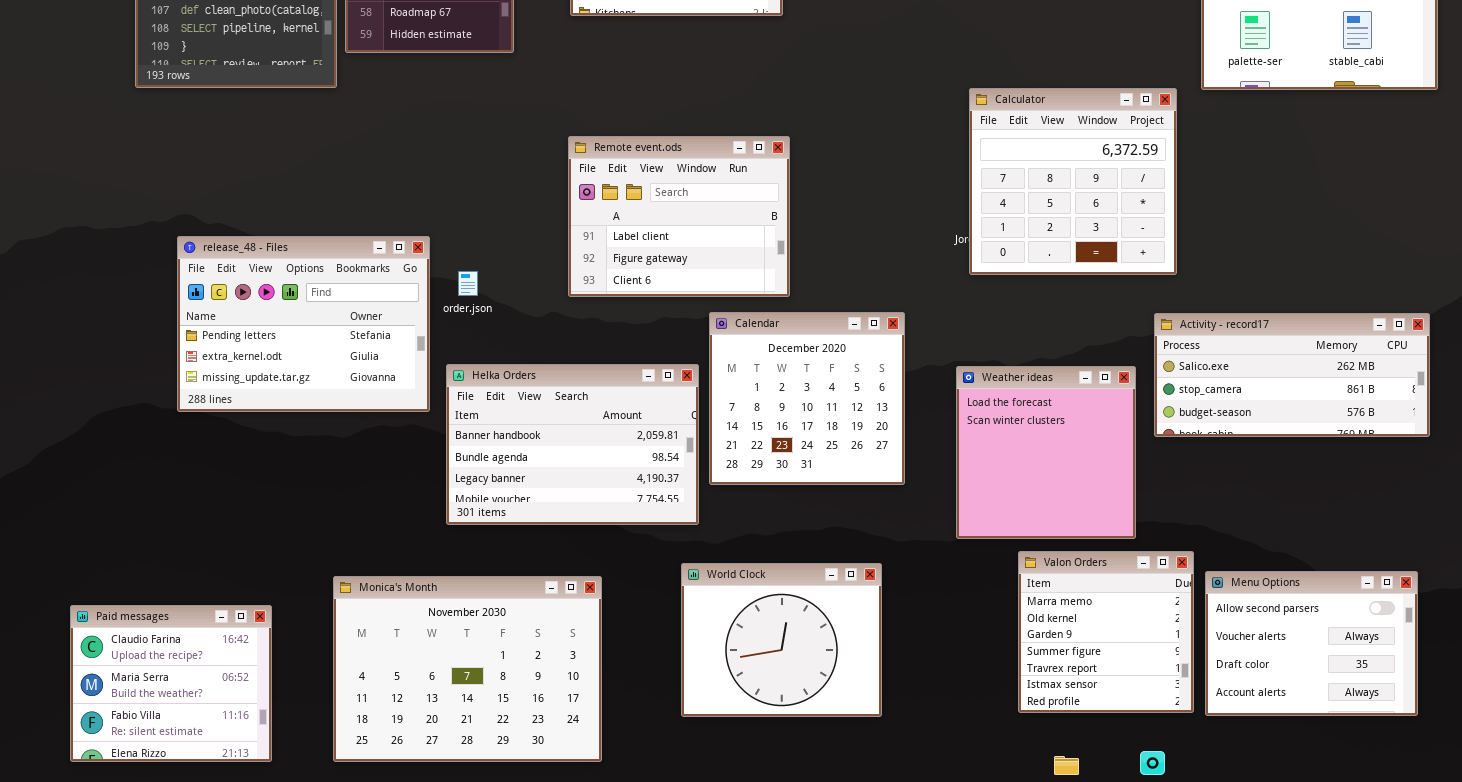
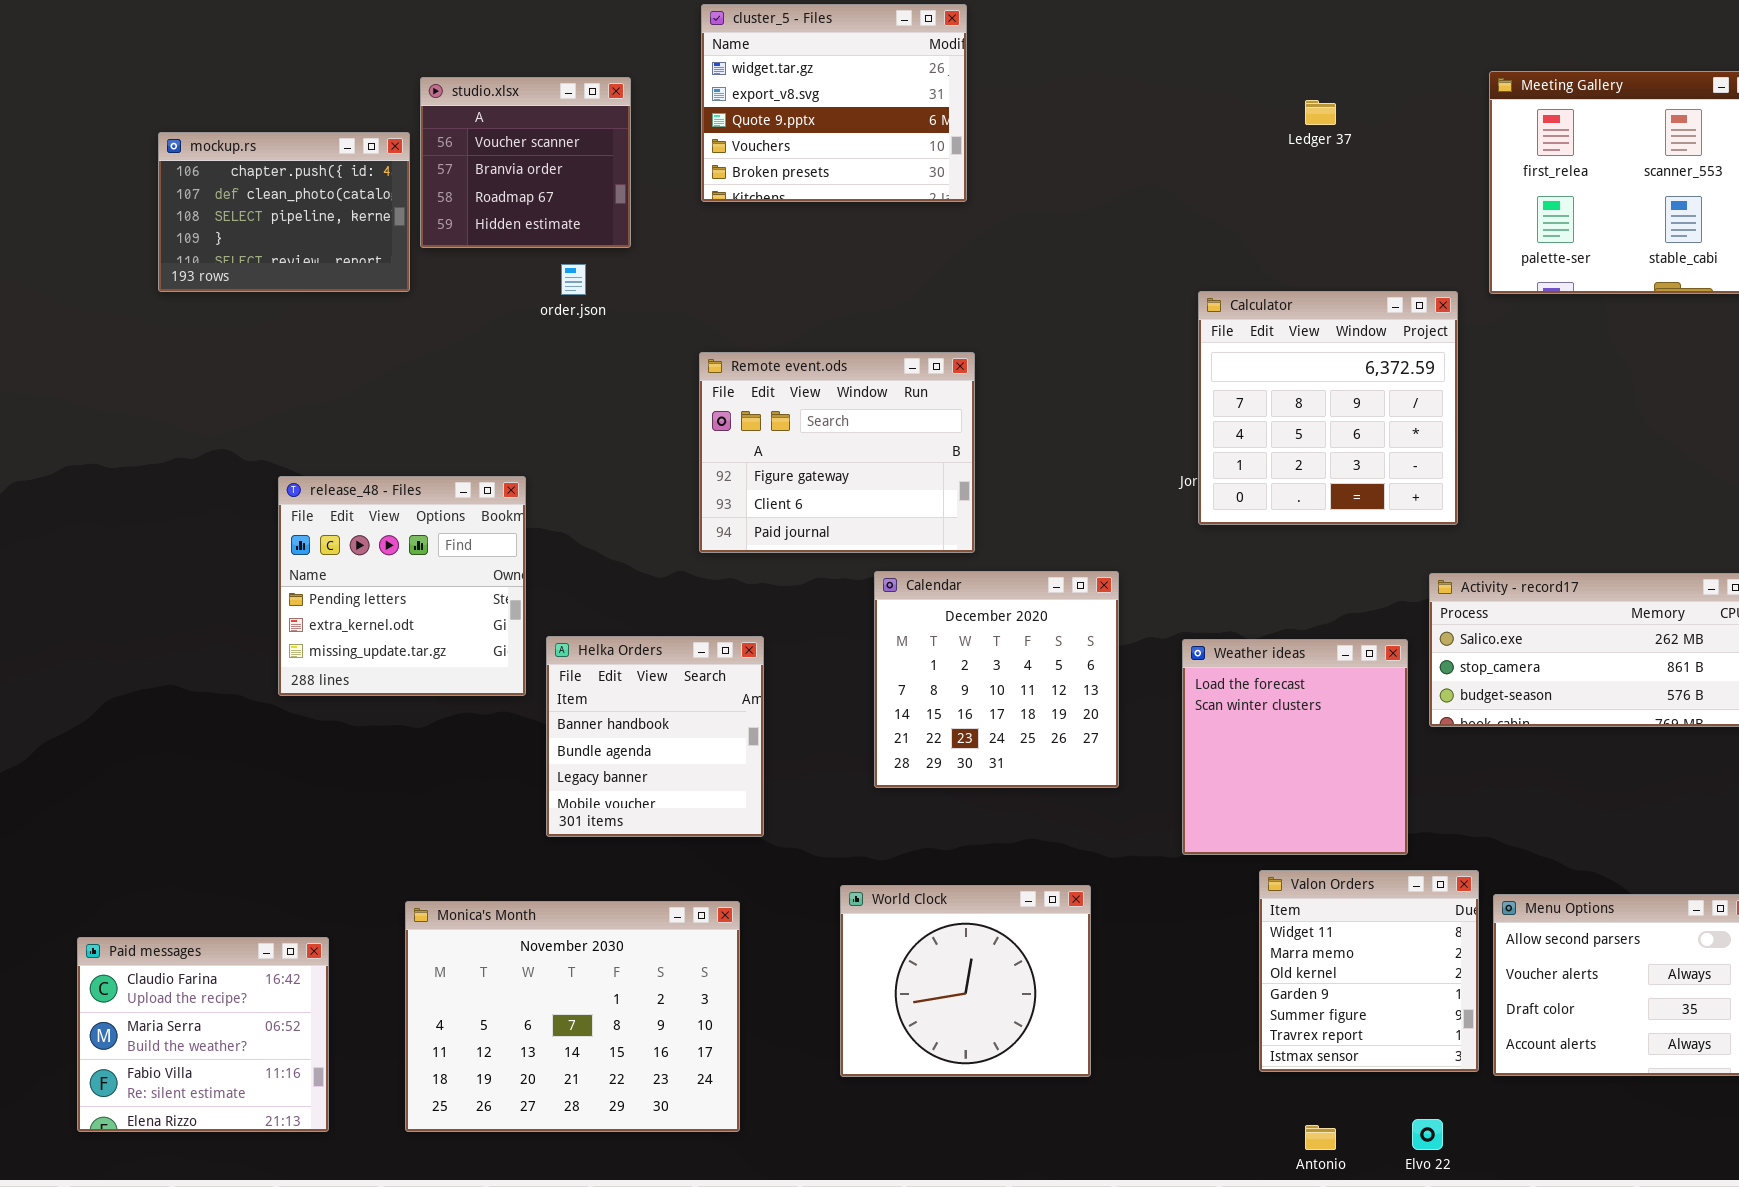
Remote event.ods: [568,136,790,297] -> [699,352,975,553], scrolled down 1 row
release_48 - Files: [177,236,430,412] -> [278,476,526,696], resized
order.json: [458,271,478,296] -> [561,264,586,295], moved
Helka Orders: [446,364,699,525] -> [546,636,764,837], resized
Valon Orders: [1018,551,1194,713] -> [1259,870,1479,1072], scrolled up 1 row

